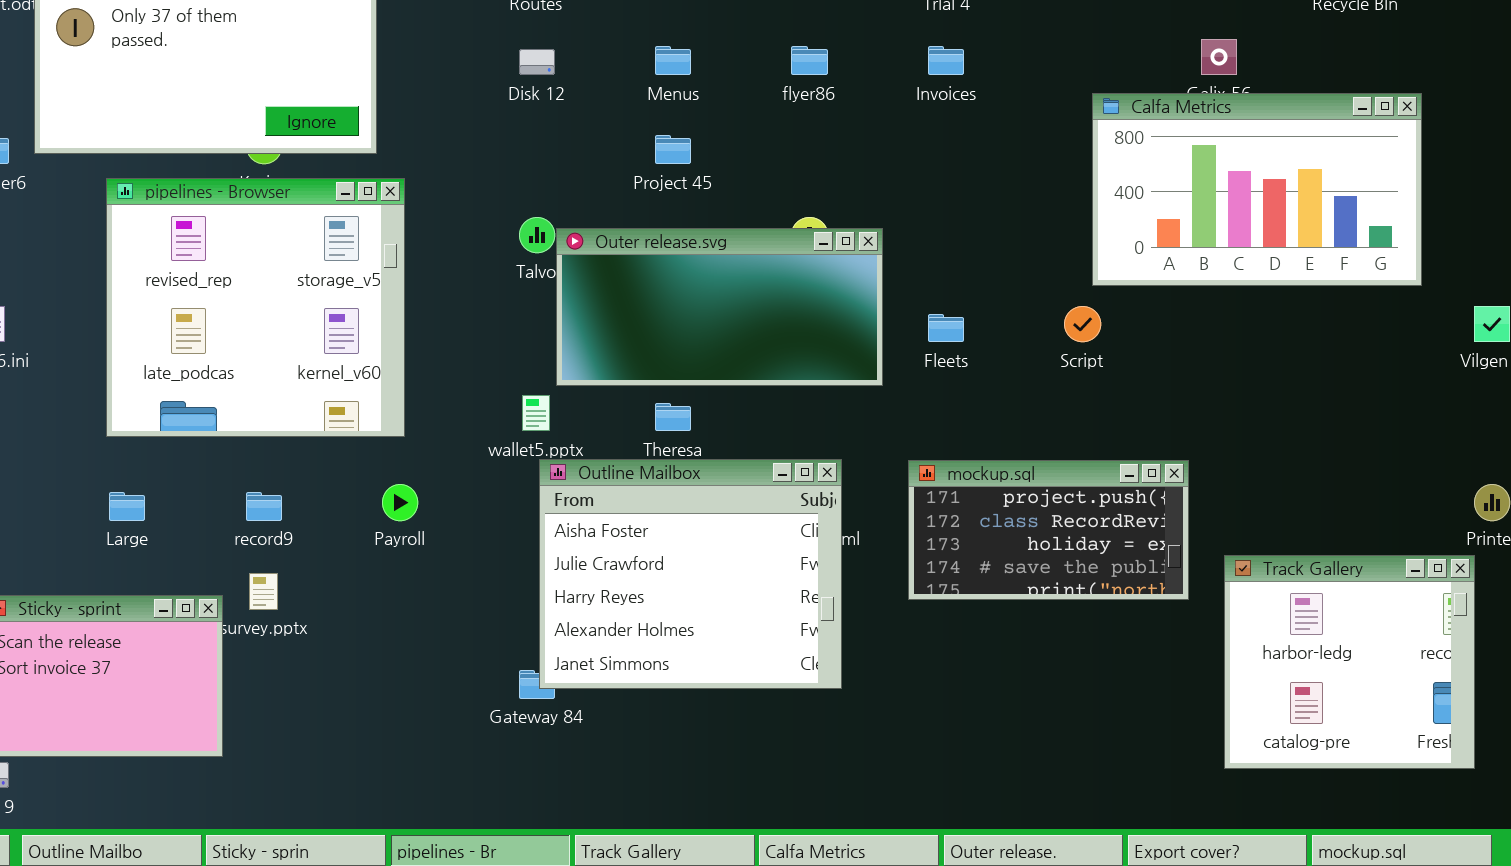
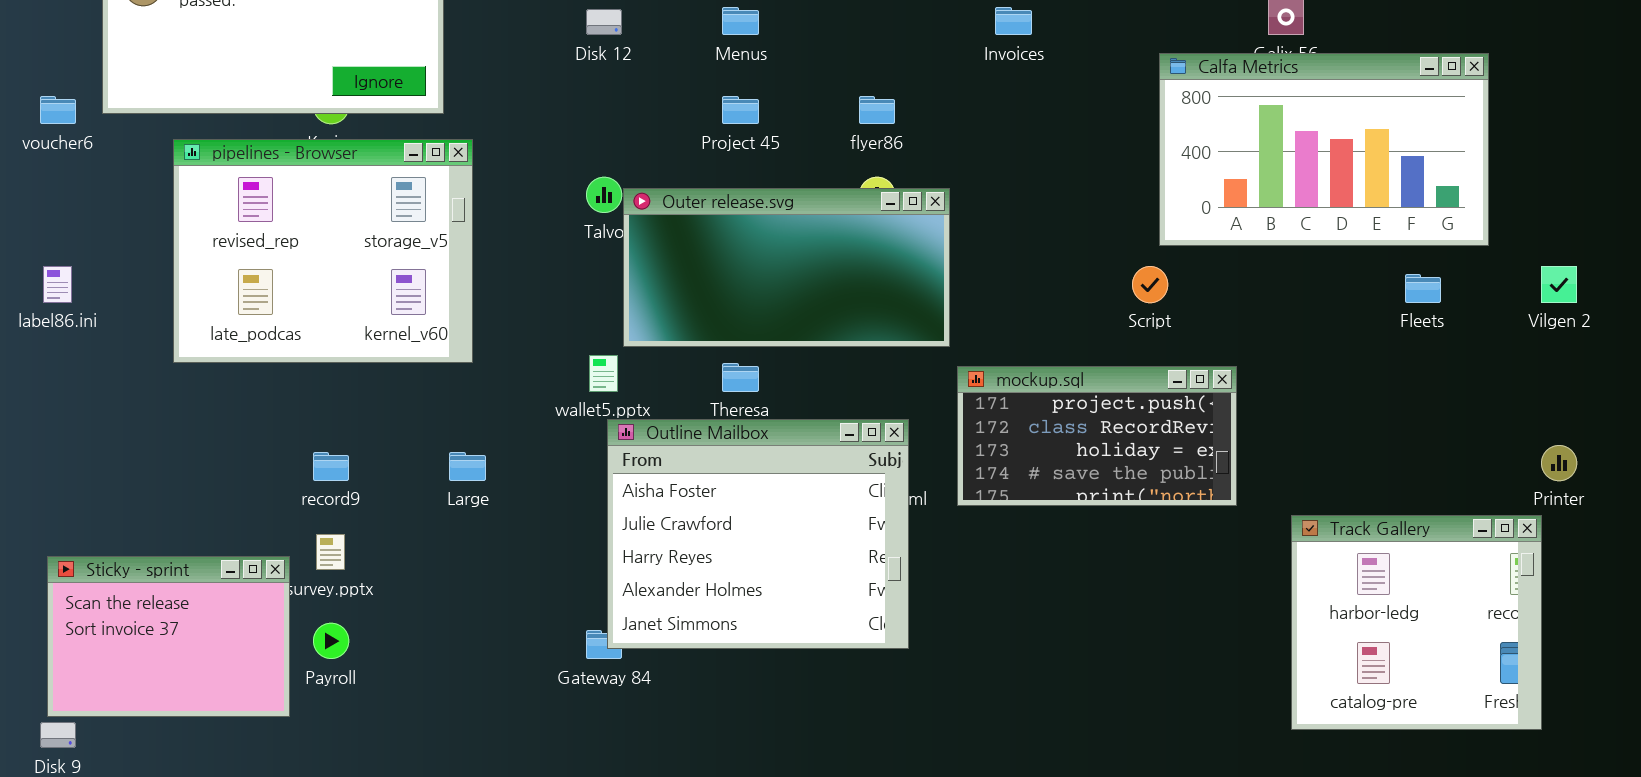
flyer86: [791,46,828,75] -> [859,96,895,124], moved
pipelines - Browser: [106,178,405,437] -> [173,139,473,363], resized
Fleets: [928,314,964,342] -> [1405,274,1441,303], moved
mockup.sql: [908,460,1189,600] -> [957,366,1237,506], moved
Payroll: [382,484,418,521] -> [313,623,349,659], moved
Large: [109,492,145,521] -> [449,452,486,481], moved

